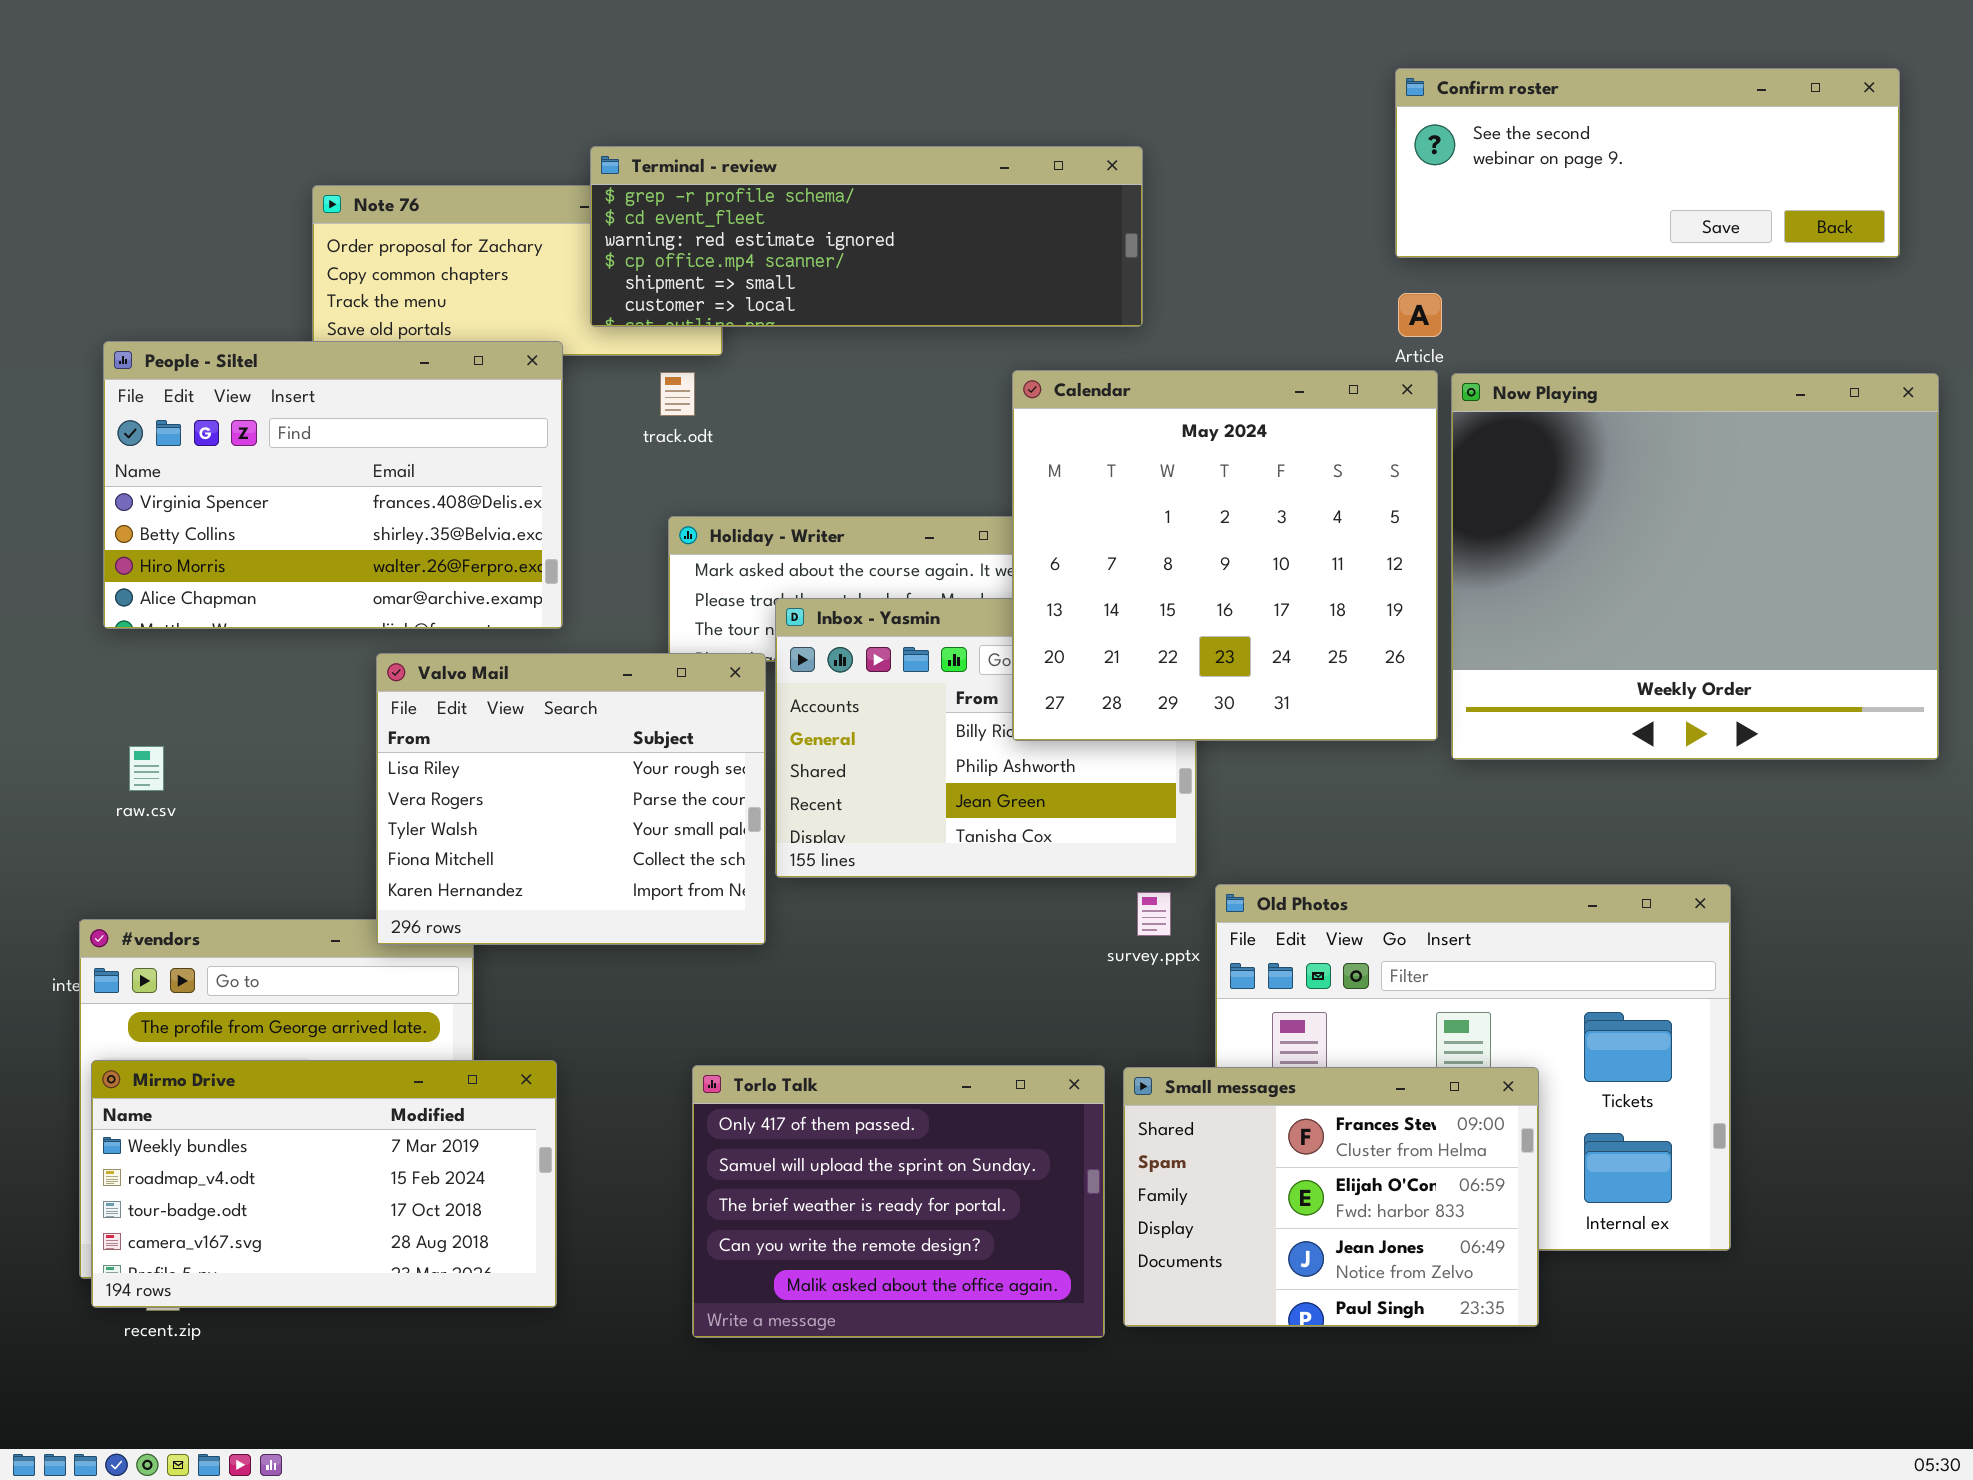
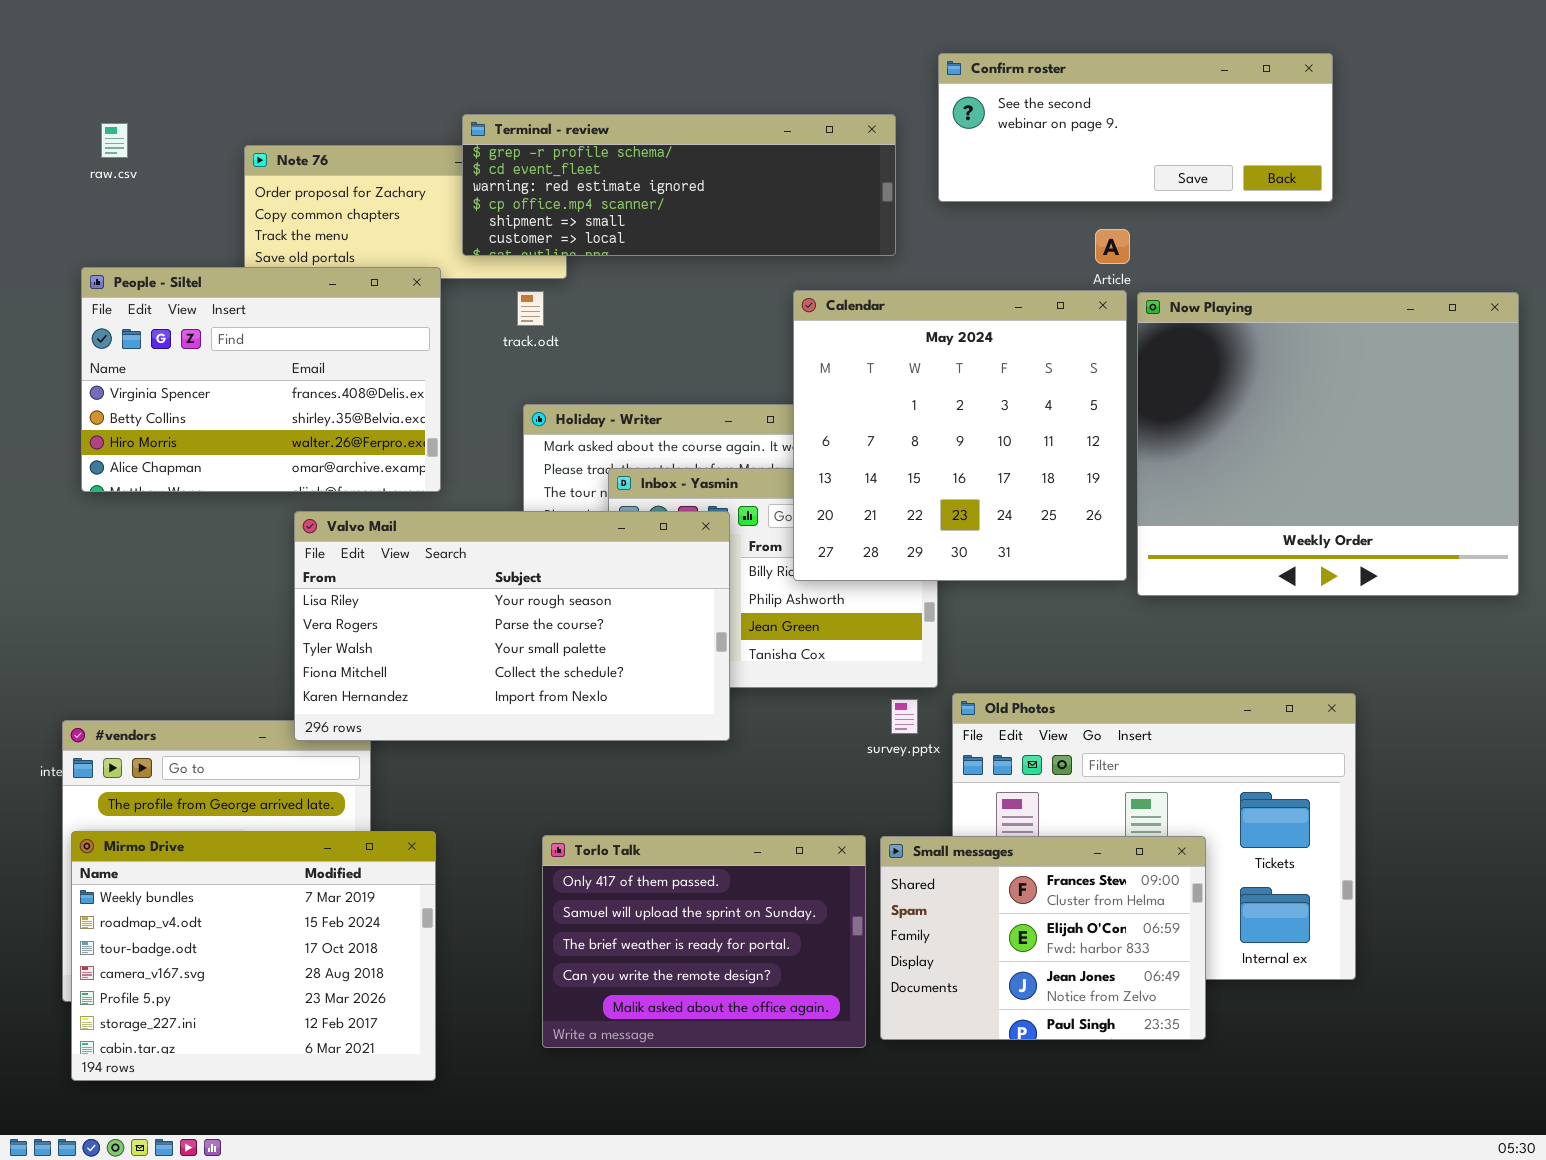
Confirm roster: [1395,68,1900,258] -> [938,53,1333,202], moved
Valvo Mail: [376,653,766,945] -> [294,511,730,741], resized
raw.csv: [129,746,164,791] -> [101,123,128,158], moved
Mirmo Drive: [91,1060,557,1308] -> [71,831,436,1081], resized

